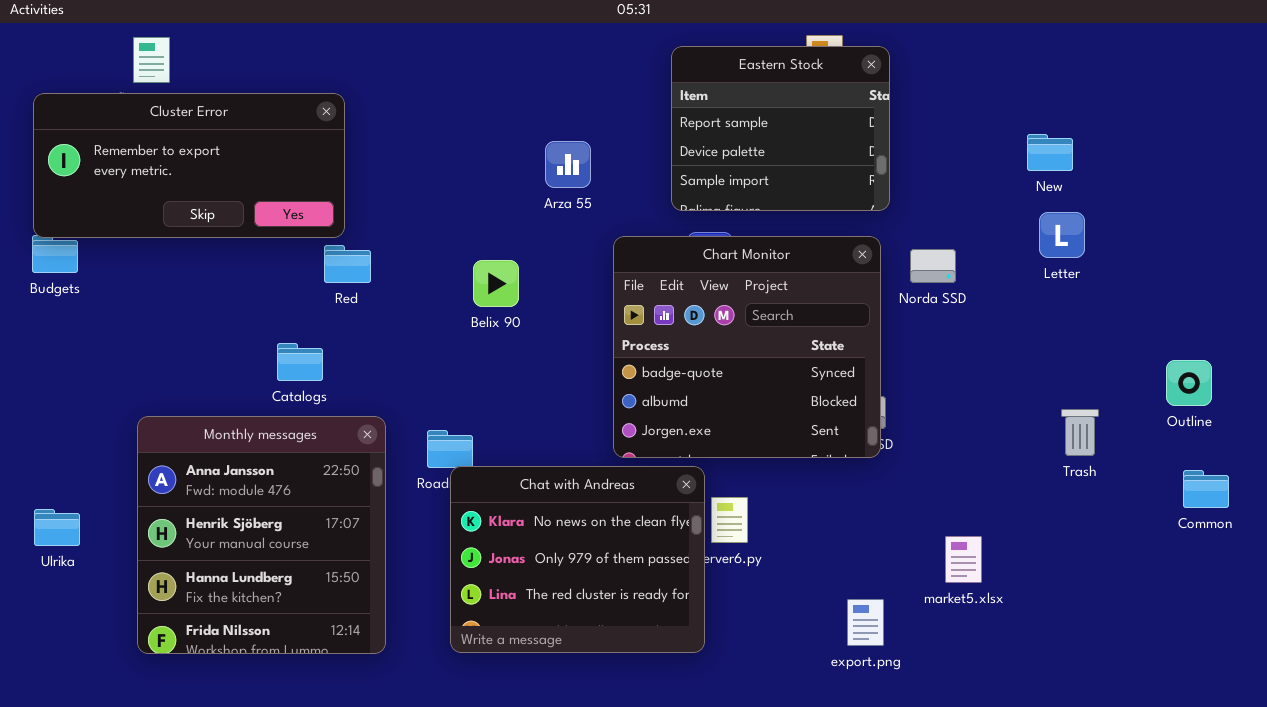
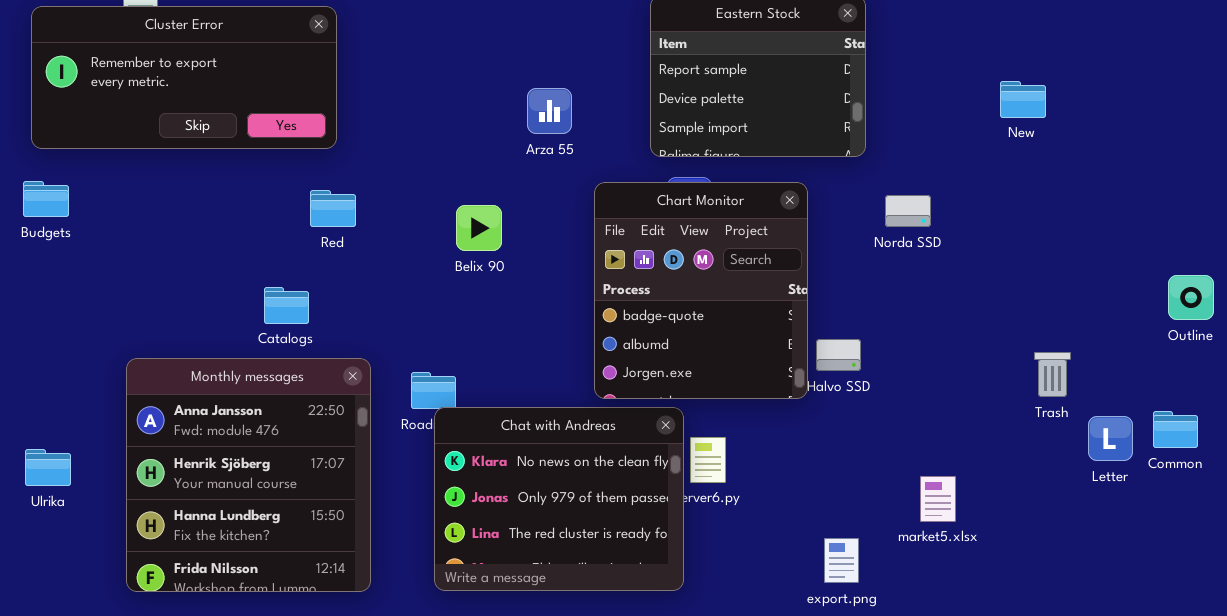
Cluster Error: [33,93,345,238] -> [31,6,337,149], moved
Letter: [1039,212,1085,258] -> [1088,416,1133,461], moved
Chart Monitor: [613,236,881,458] -> [594,182,808,399], resized
Outline: [1166,360,1212,406] -> [1168,275,1214,320], moved

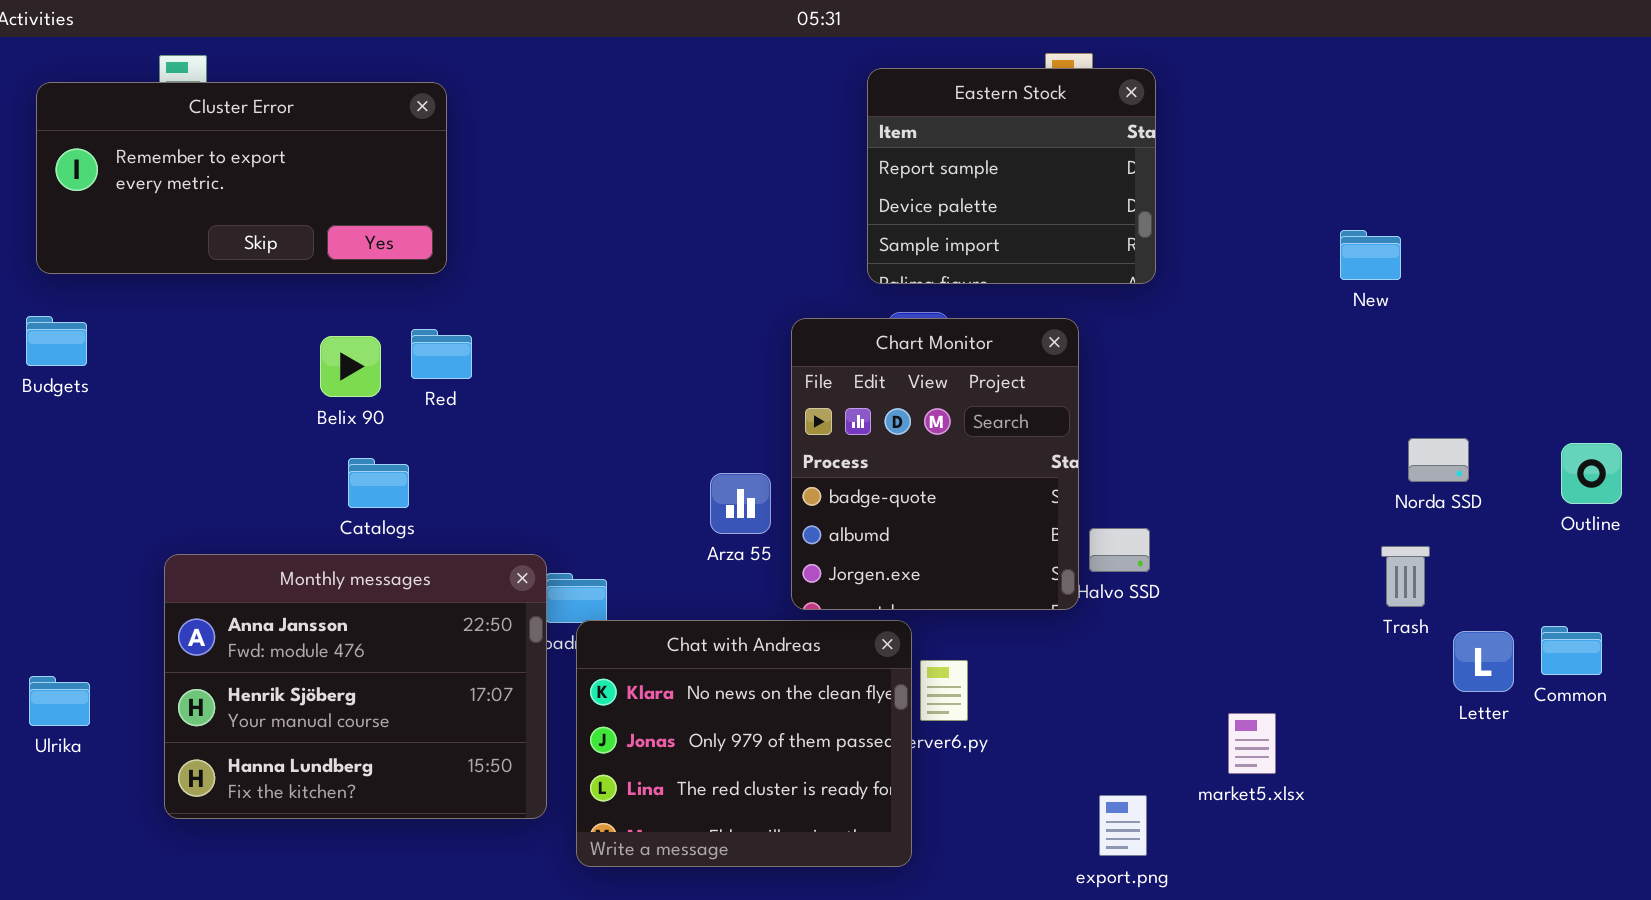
New: [1000,81,1046,118] -> [1340,230,1401,280], moved
Arza 55: [527,88,572,134] -> [710,473,771,534], moved
Norda SSD: [885,195,931,227] -> [1408,438,1469,482], moved
Belix 90: [456,205,502,251] -> [320,336,381,397], moved
Monthly messages: [126,358,371,592] -> [164,554,547,819], resized

